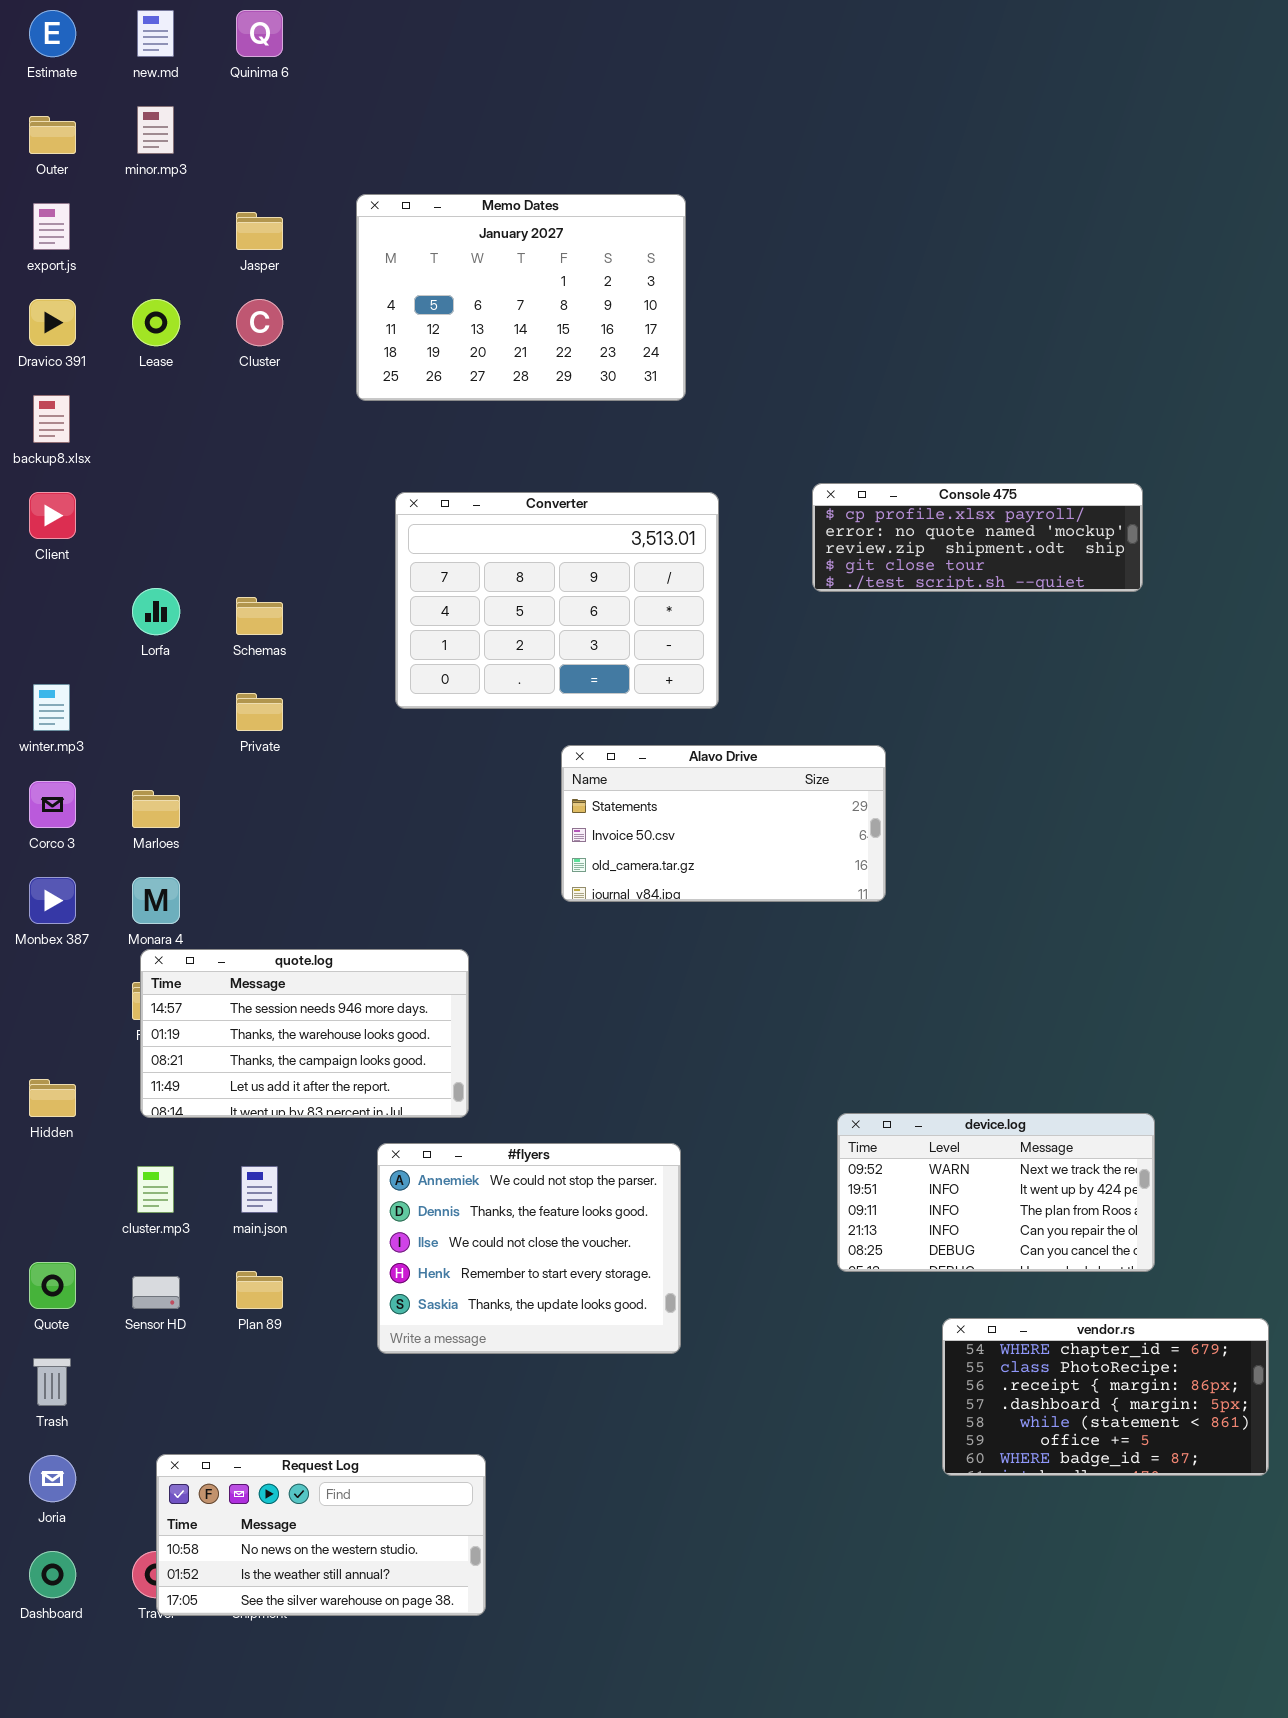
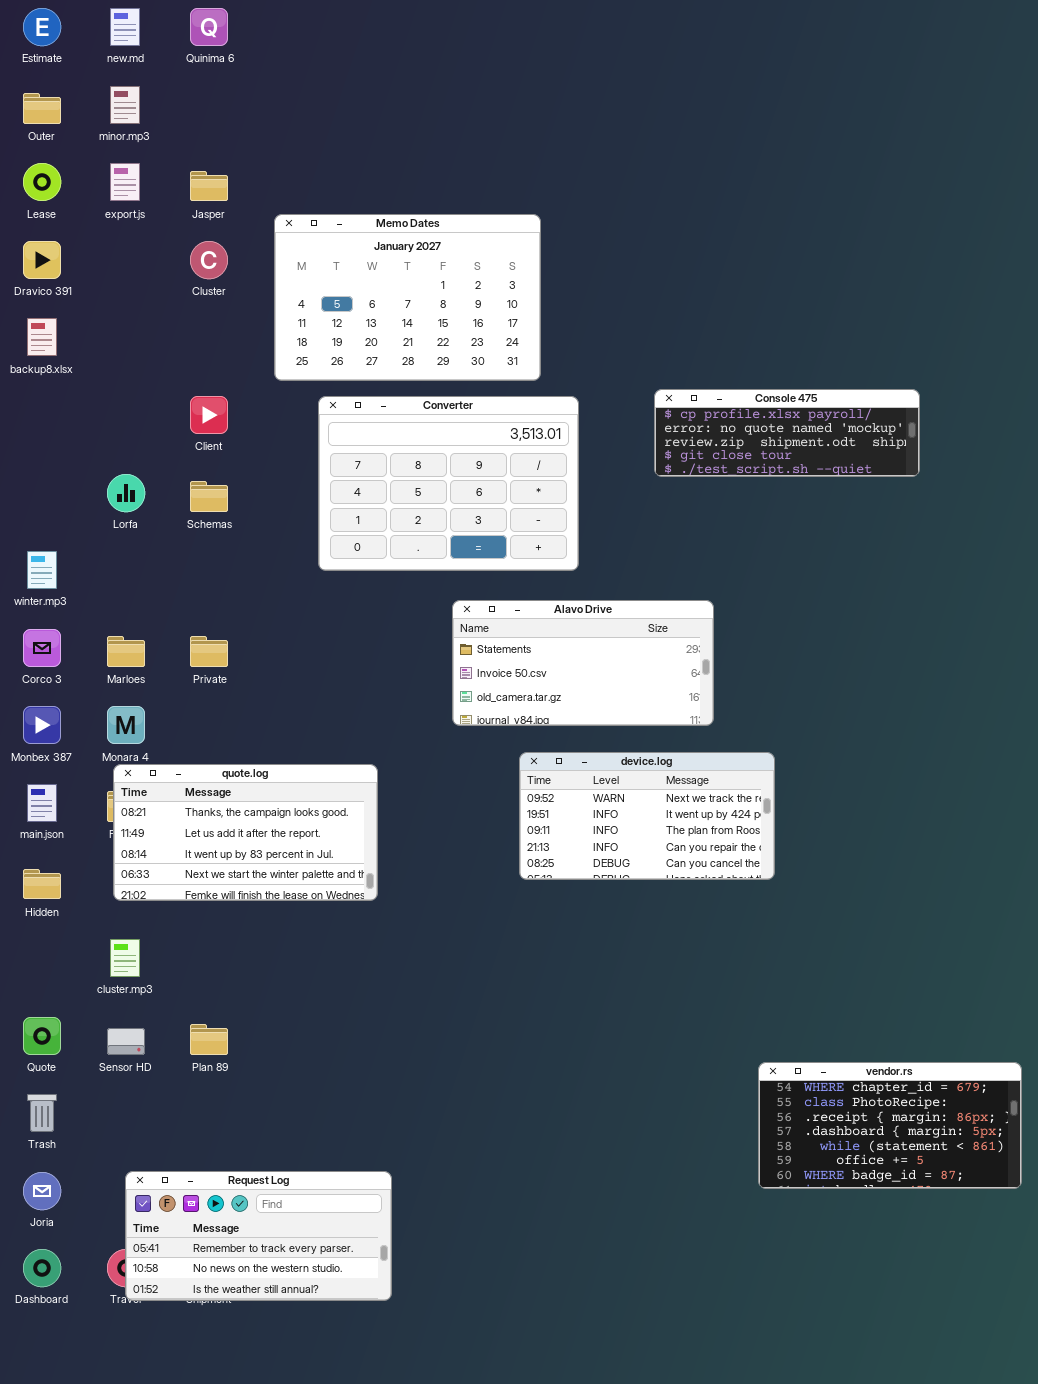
Memo Dates: [356,194,686,401] -> [274,214,541,381], moved
export.js: [33,203,70,250] -> [110,163,140,201], moved
Lease: [132,299,180,346] -> [23,163,61,201], moved
Client: [29,492,76,539] -> [190,396,228,434], moved
Private: [236,693,283,731] -> [190,636,228,667], moved
quote.log: [140,949,469,1118] -> [113,764,378,901], scrolled down 2 rows
device.log: [837,1113,1155,1272] -> [519,752,775,880], moved
#flyers: [377,1143,681,1354] -> none, closed
main.json: [241,1166,278,1213] -> [27,784,57,822], moved
Request Log: [156,1454,486,1616] -> [125,1171,392,1301], scrolled up 1 row

